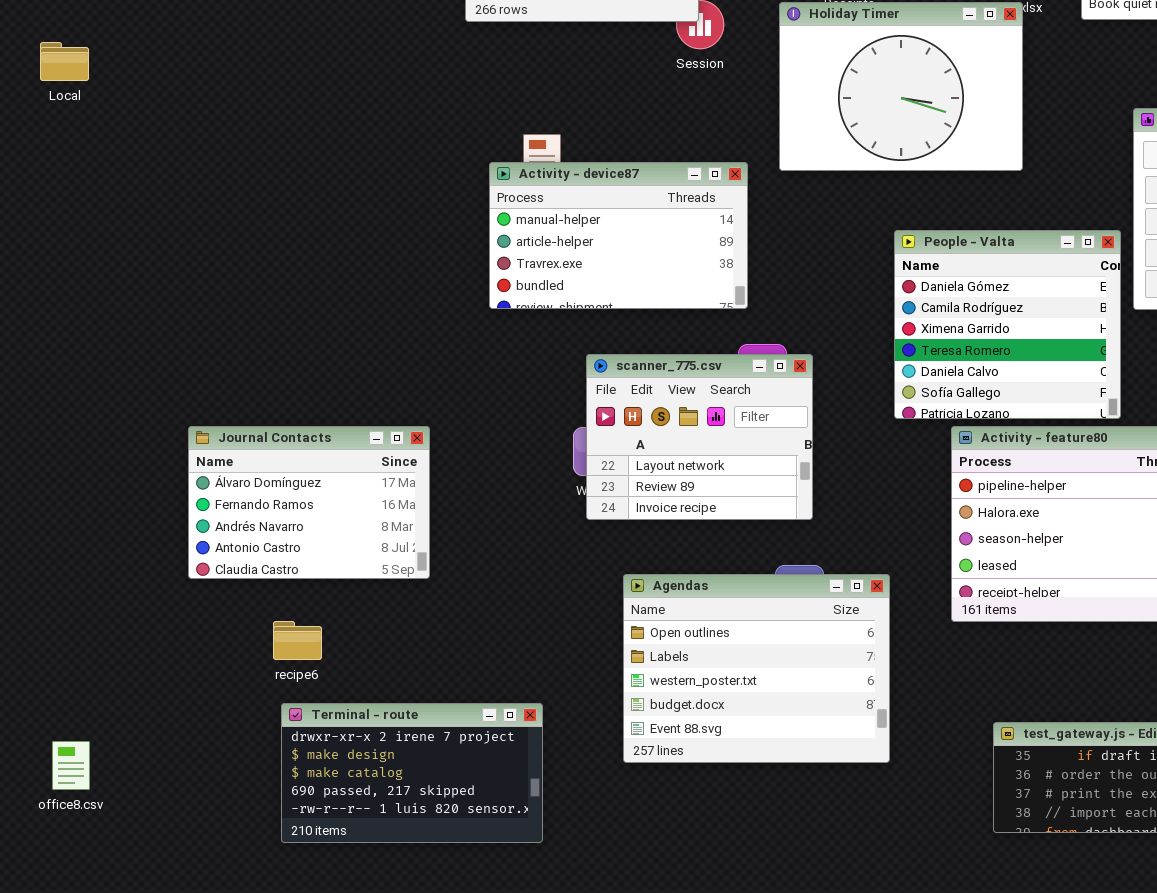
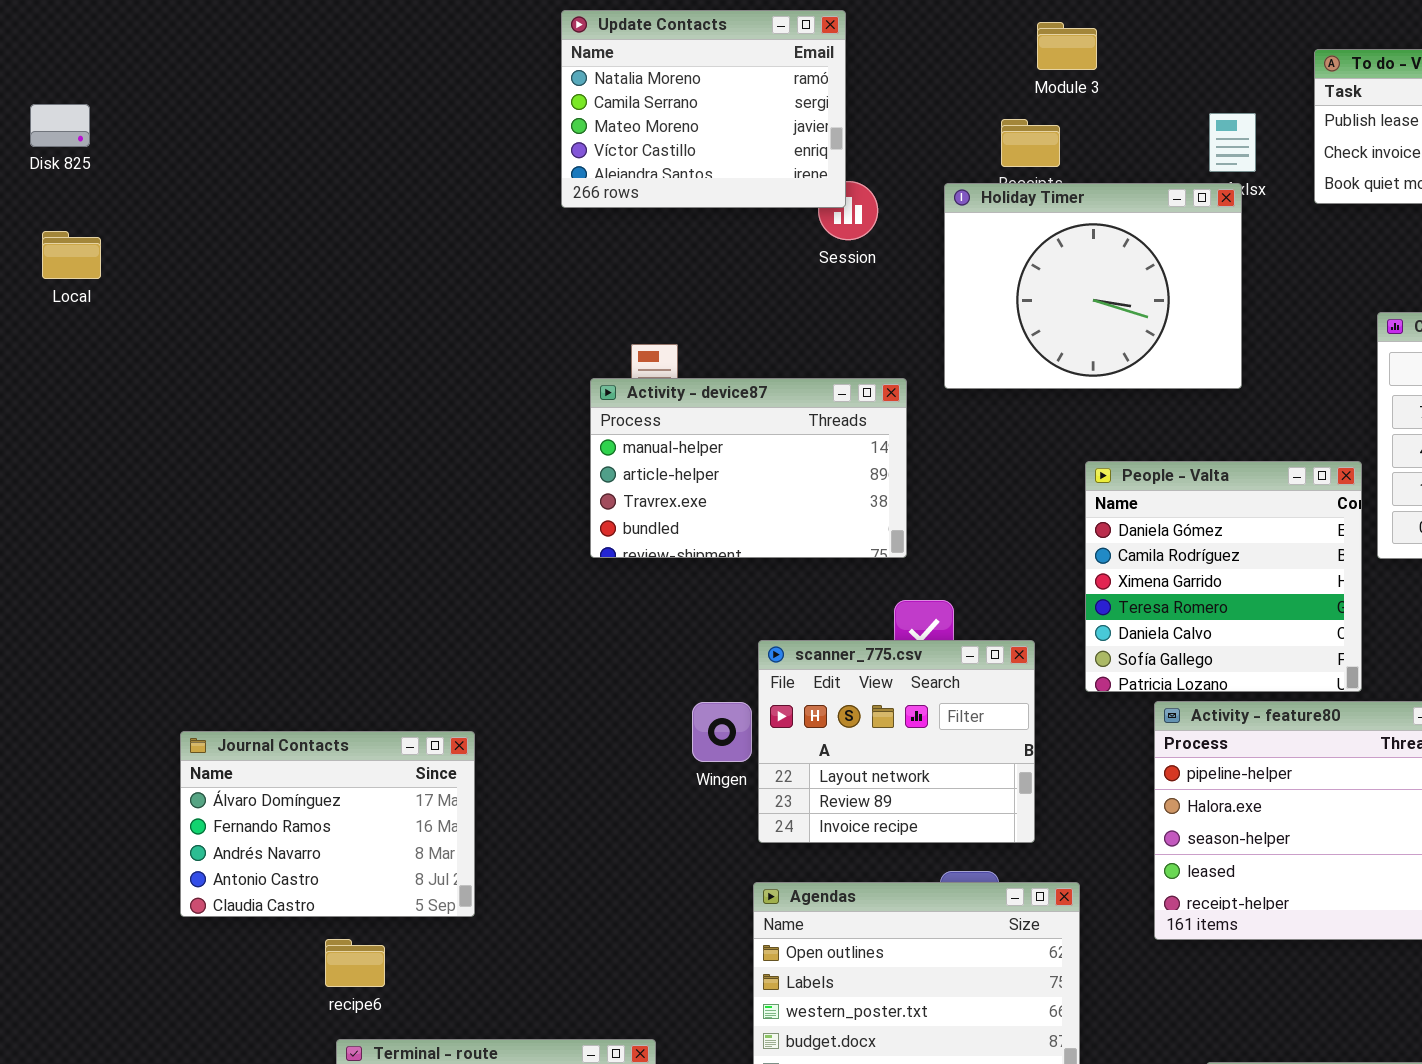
scanner_775.csv: [586,354,813,520] -> [758,640,1035,843], moved
Journal Contacts: [188,426,430,579] -> [180,731,475,917], moved

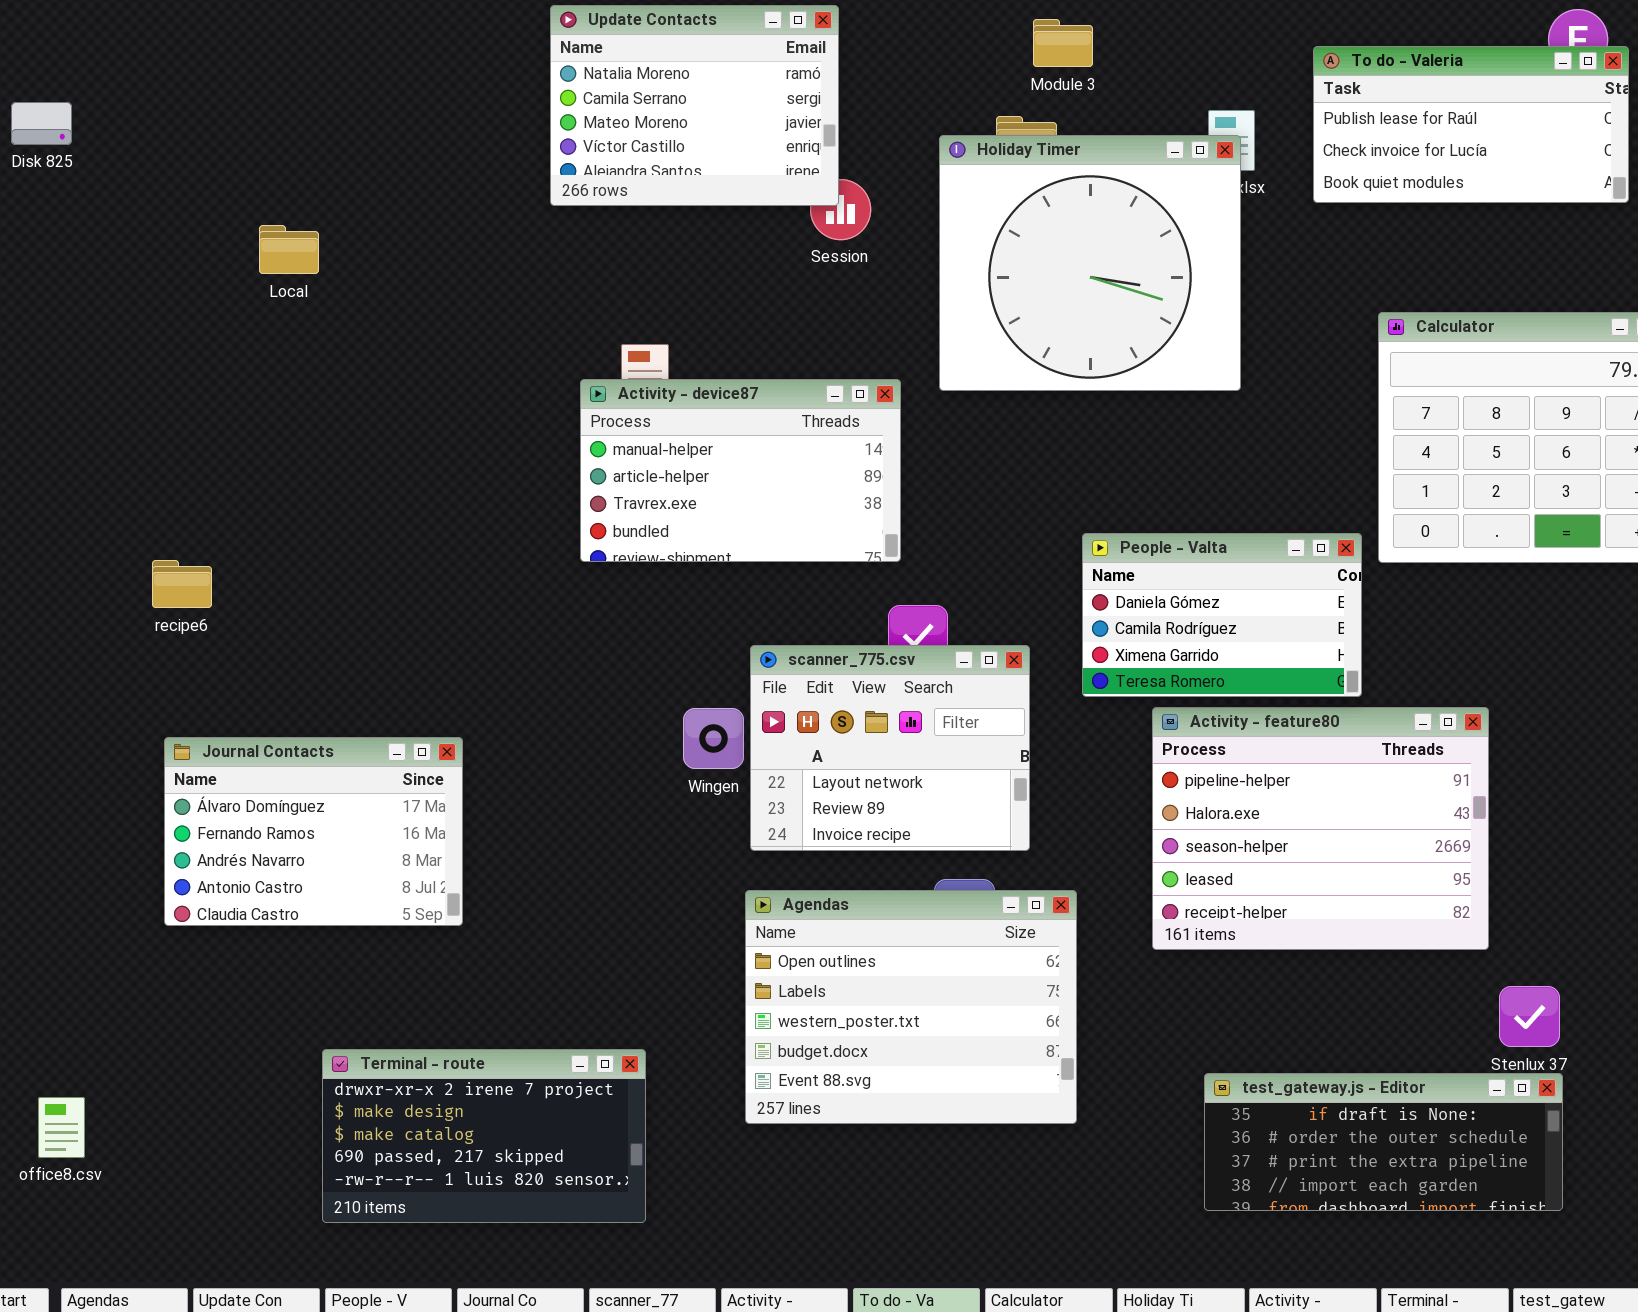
Holiday Timer: [944,183,1242,389] -> [939,135,1241,391], resized
Local: [42,231,101,279] -> [259,225,319,274], moved
People - Valta: [1085,461,1362,692] -> [1082,533,1362,697], resized
recipe6: [325,939,385,987] -> [152,560,212,608], moved

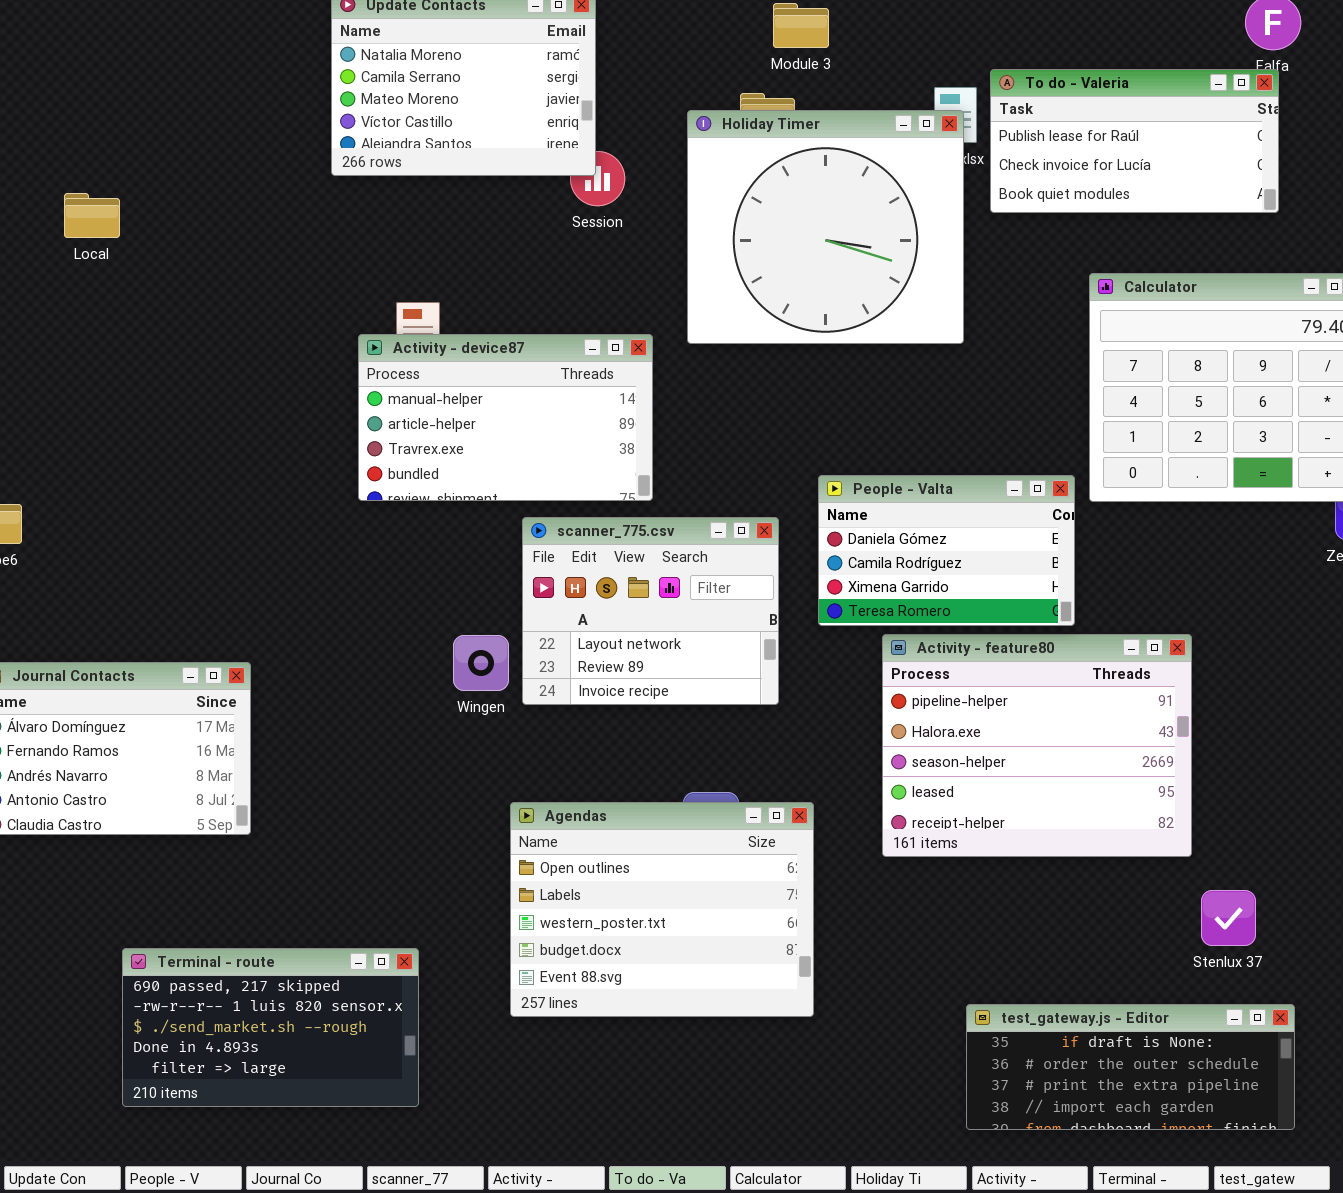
To do - Valeria: [1313,46,1629,203] -> [990,69,1279,213], moved
scanner_775.csv: [750,645,1030,851] -> [522,517,779,705], moved
Terminal - route: [322,1049,646,1223] -> [122,948,419,1107], scrolled down 3 rows
test_gateway.js - Editor: [1204,1073,1563,1211] -> [966,1004,1295,1130], moved

